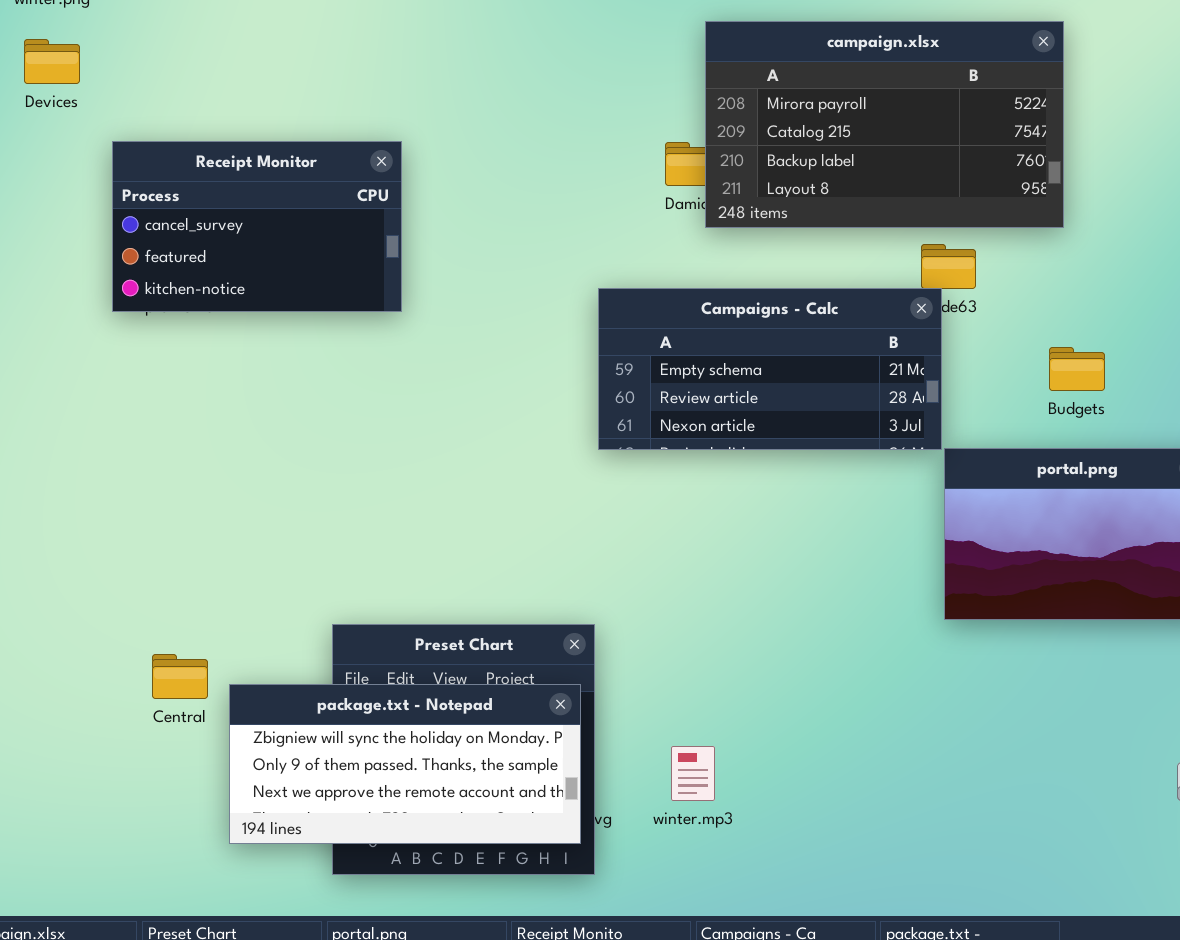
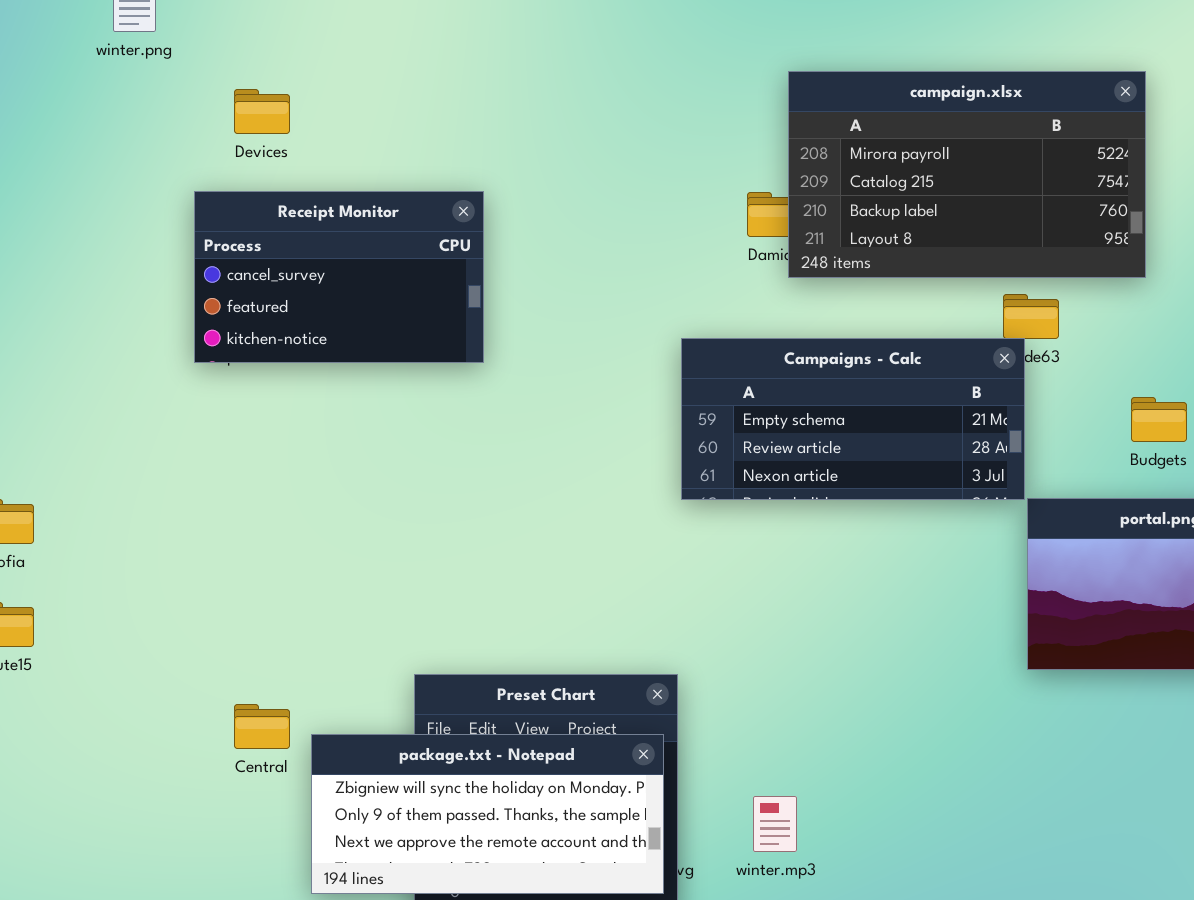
Devices: [24,39,80,84] -> [234,89,290,134], moved

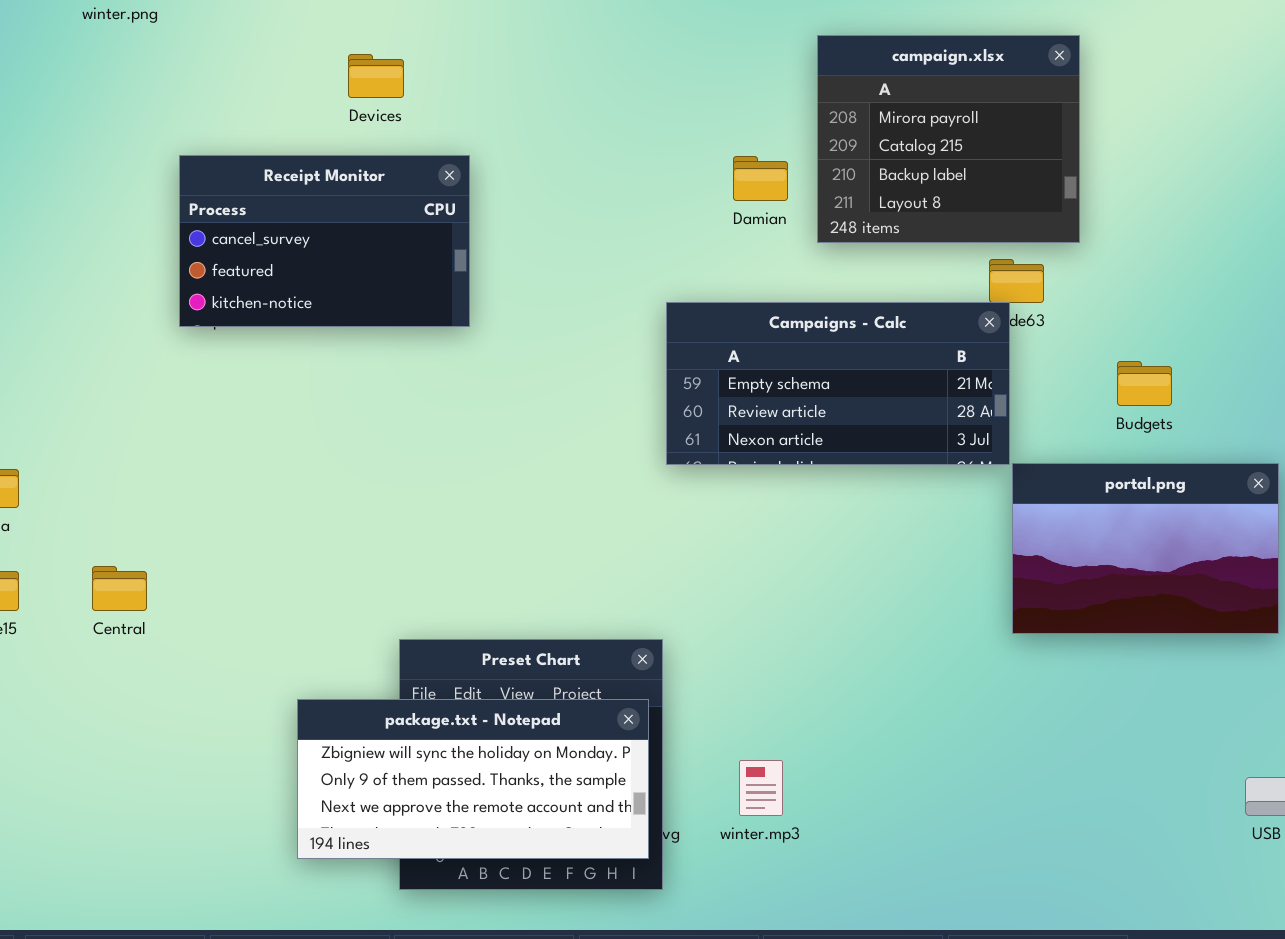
campaign.xlsx: [788,71,1146,278] -> [817,35,1080,243], moved, resized
Devices: [234,89,290,134] -> [348,54,404,98], moved
Central: [234,704,290,749] -> [92,566,147,611], moved

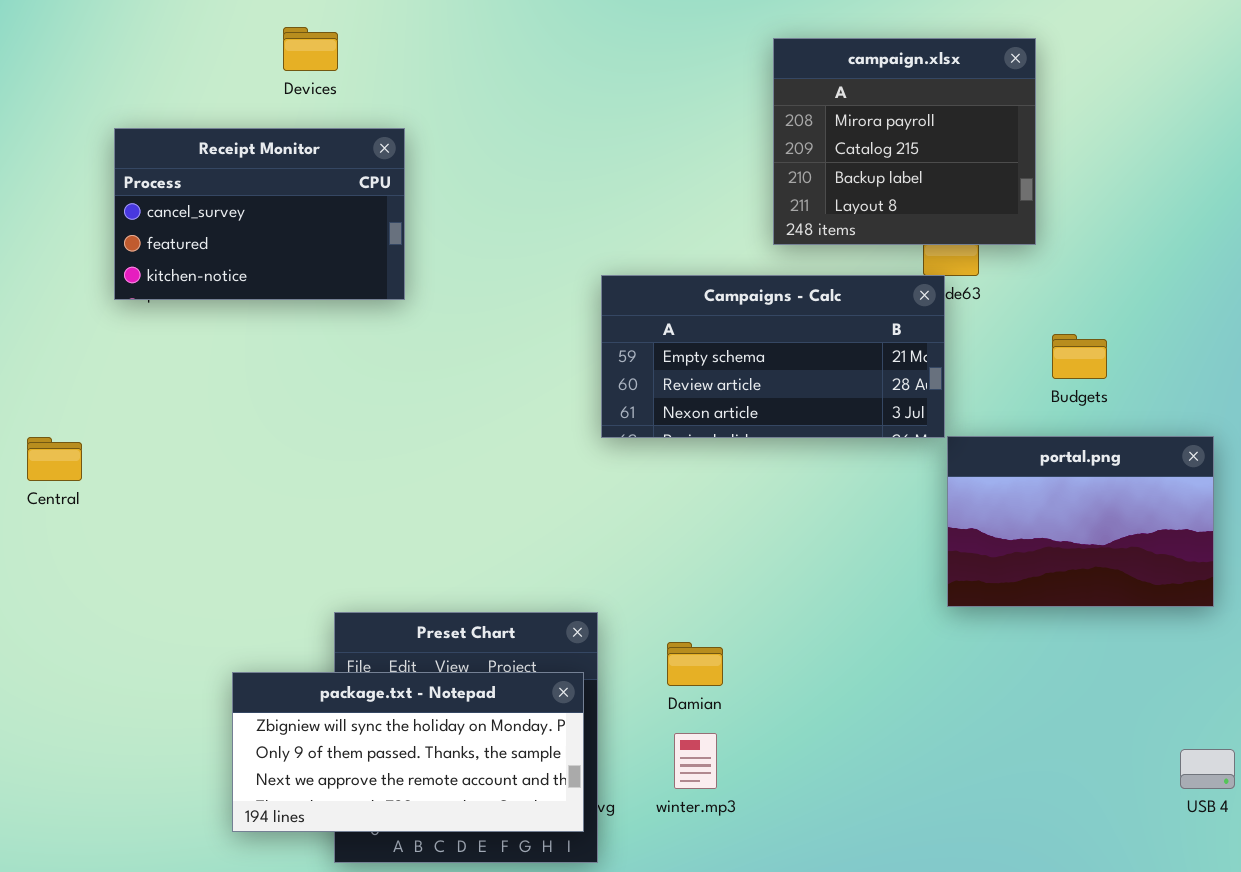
campaign.xlsx: [817,35,1080,243] -> [773,38,1036,245], moved
Damian: [733,156,788,201] -> [667,642,723,686], moved
Central: [92,566,147,611] -> [27,437,82,481], moved

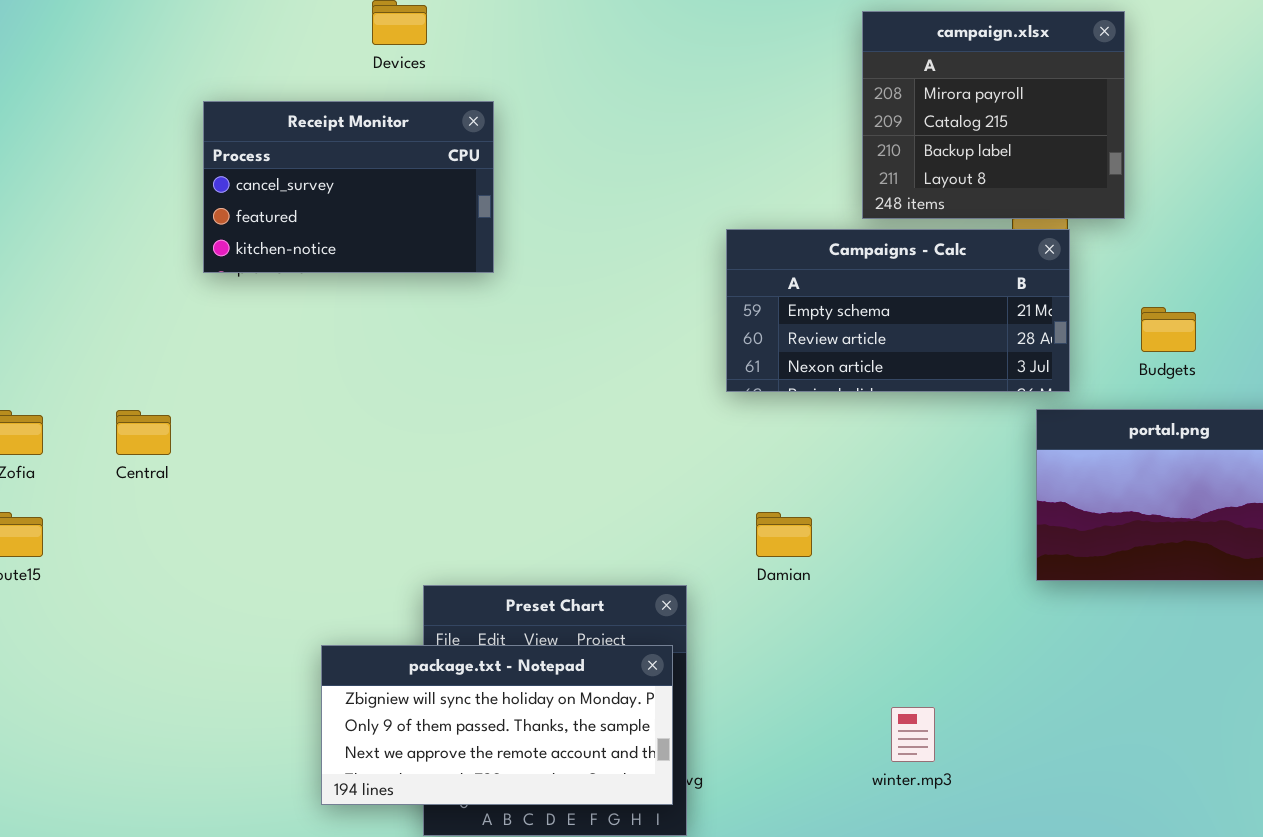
Campaigns - Calc: [601,275,945,438] -> [726,229,1070,392], moved
Damian: [667,642,723,686] -> [756,512,812,557], moved
winter.mp3: [674,733,717,789] -> [891,707,935,762], moved

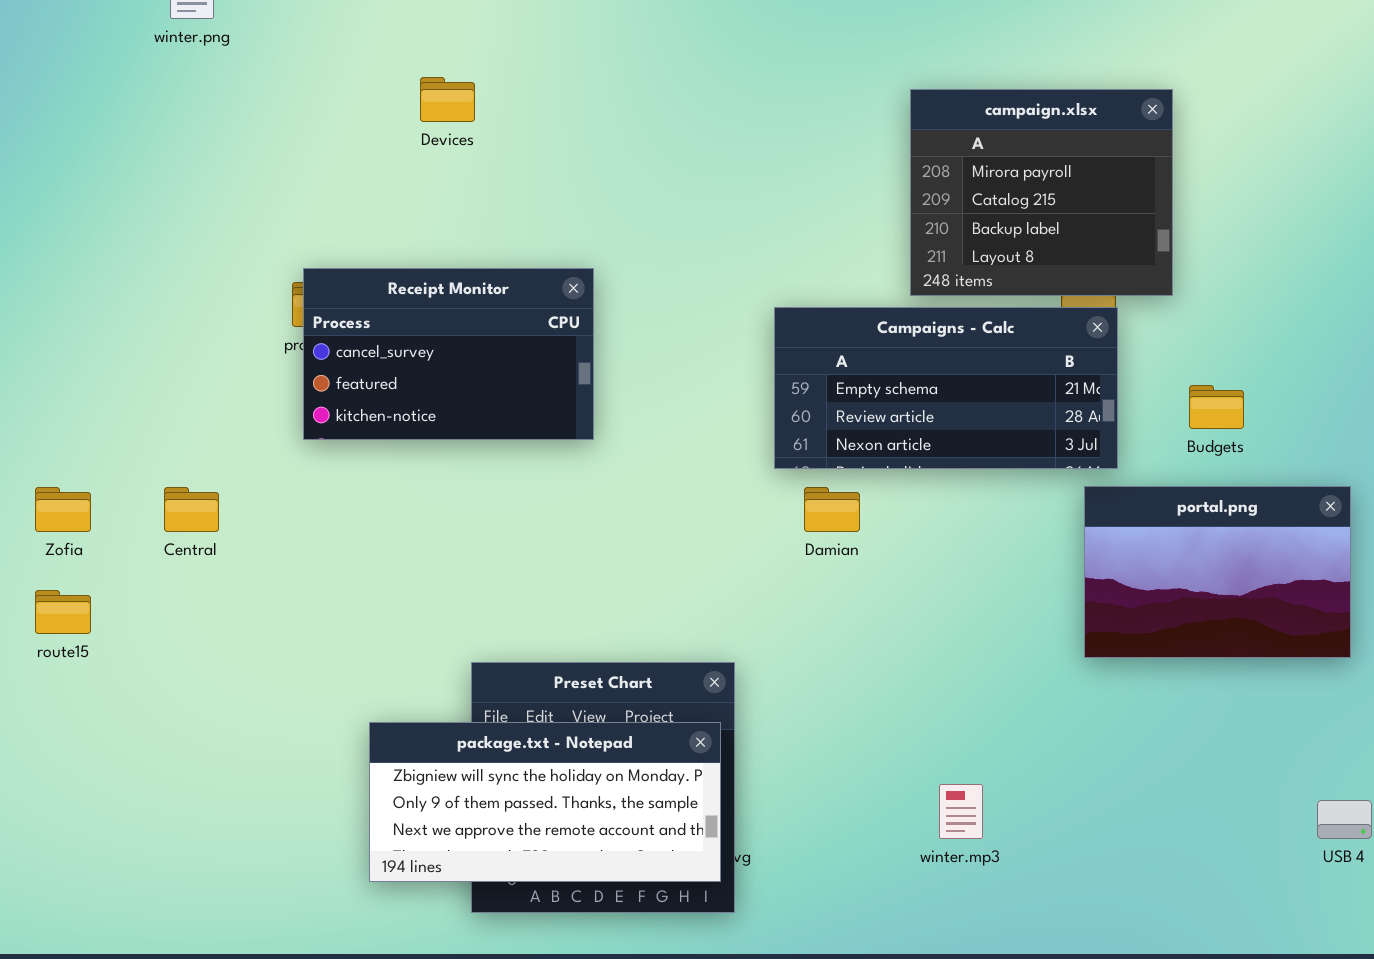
Receipt Monitor: [203,101,494,273] -> [303,268,594,440], moved
Damian: [756,512,812,557] -> [804,487,860,532], moved

